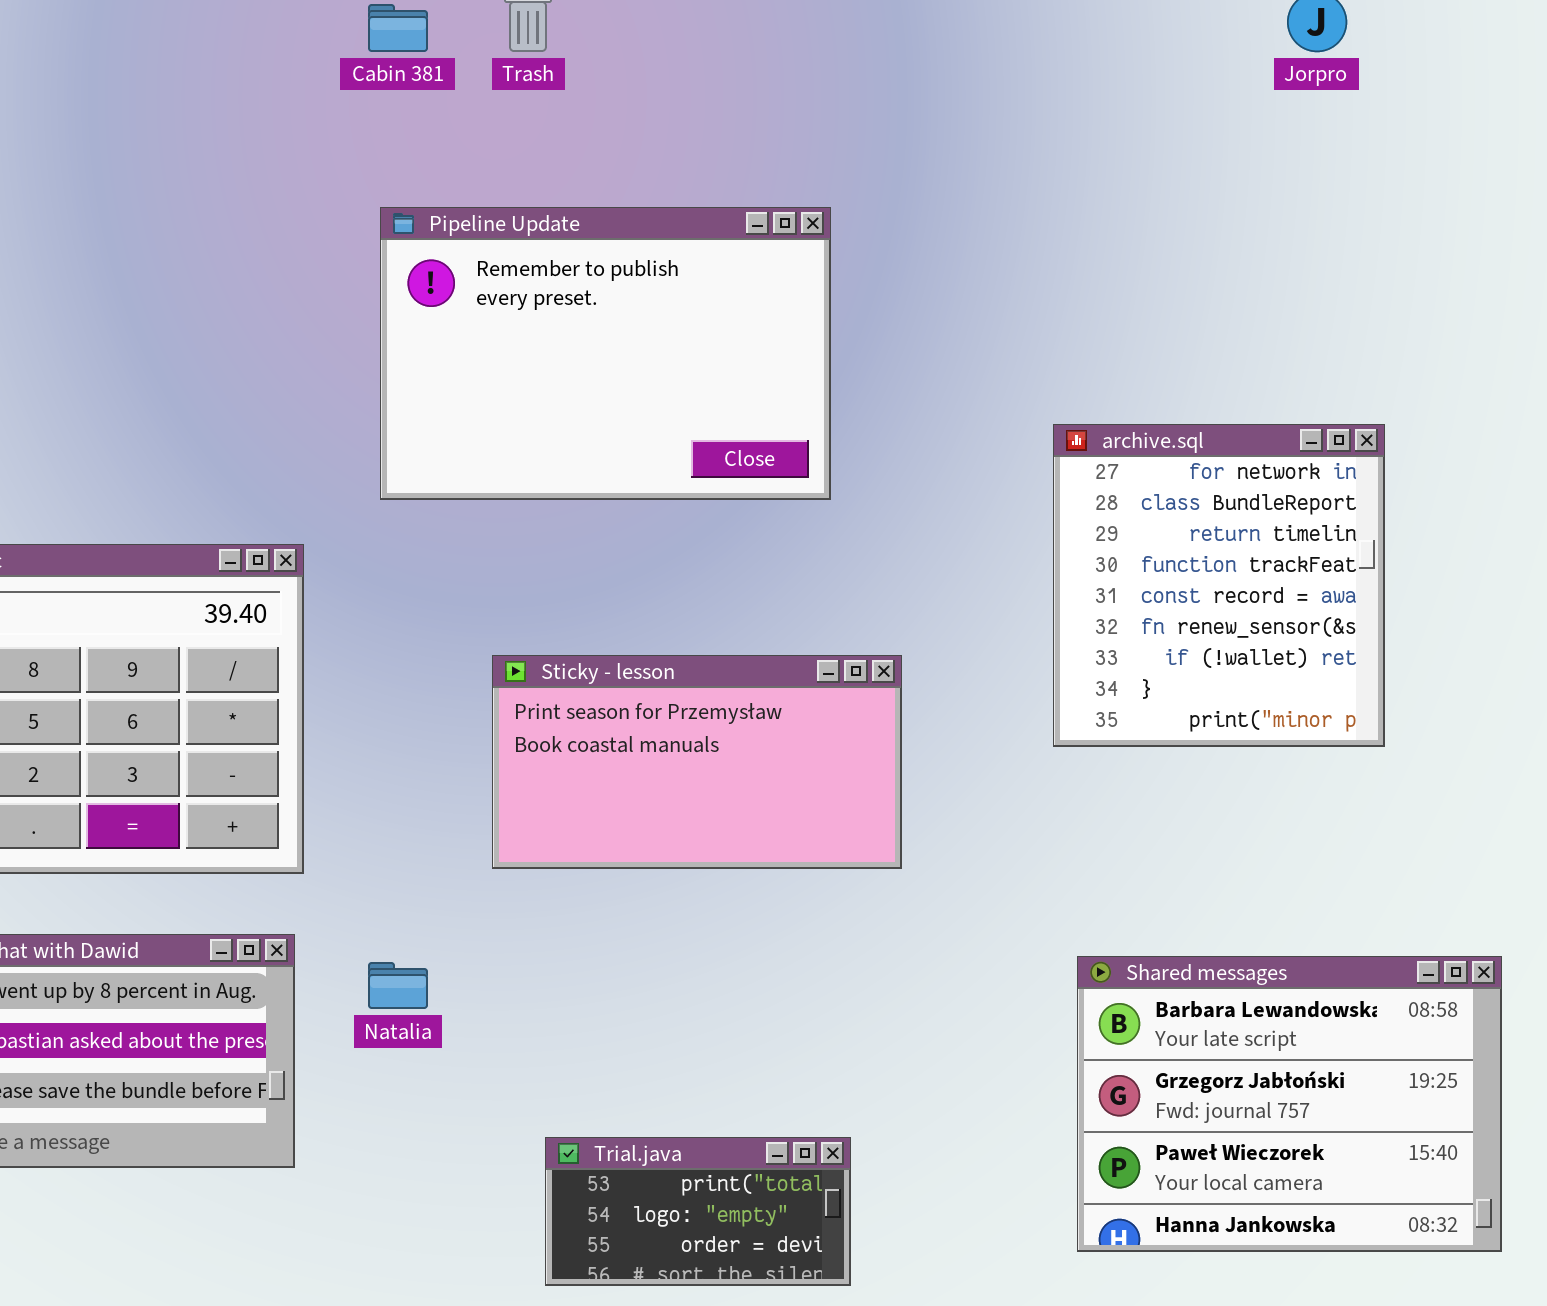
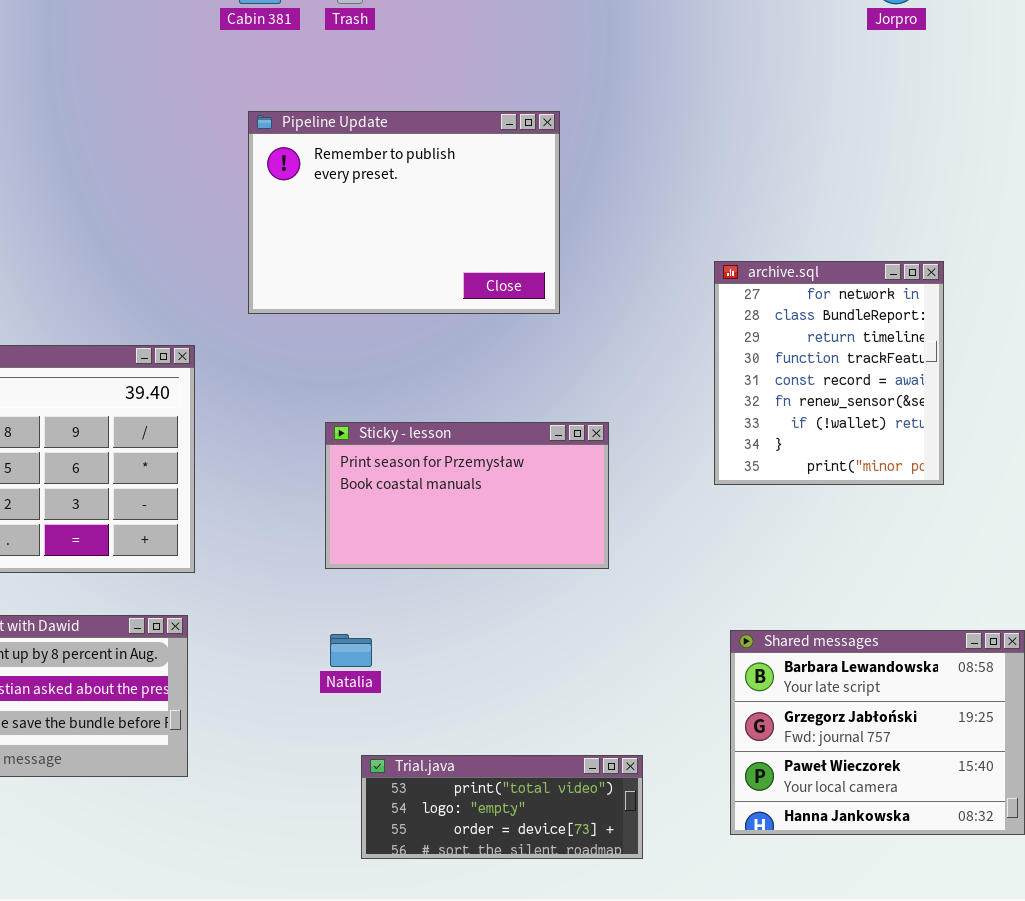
Natalia: [368,962,428,1009] -> [330,634,372,667], moved
Trial.java: [545,1137,851,1286] -> [361,755,643,859], resized

